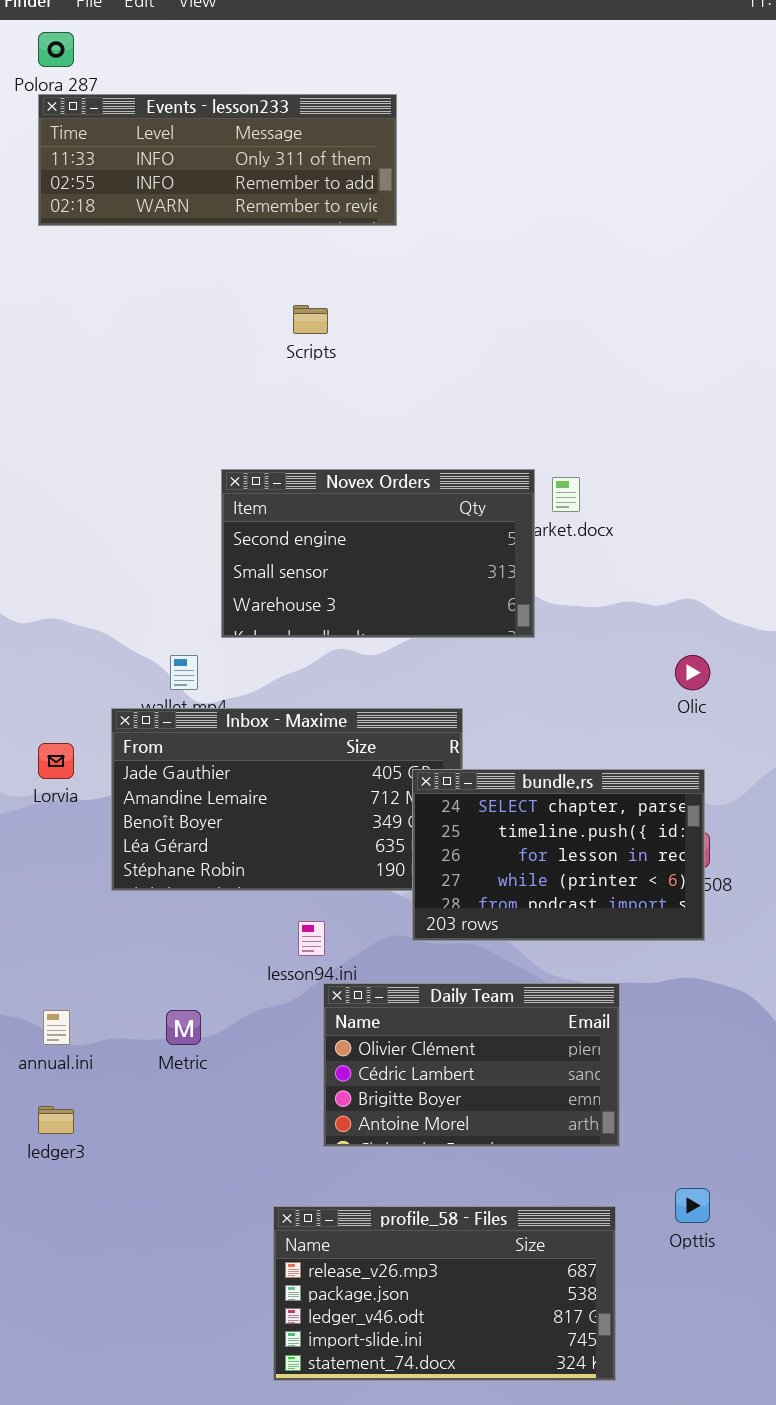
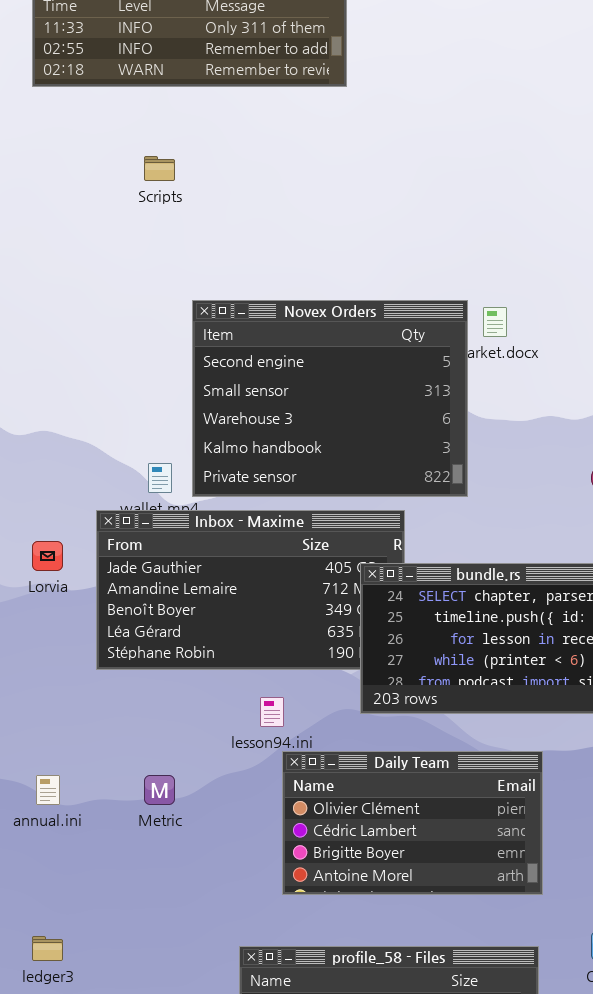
Scripts: [293,305,328,334] -> [144,156,175,181], moved
Novex Orders: [221,469,535,638] -> [192,300,468,497], resized
ledger3: [38,1106,74,1134] -> [32,936,63,961], moved

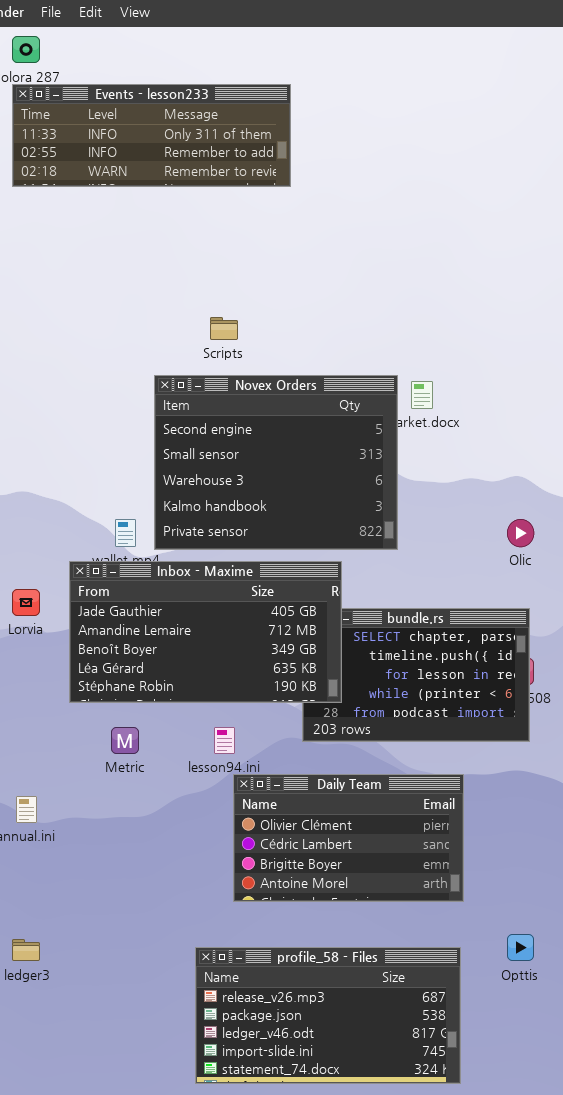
Scripts: [144,156,175,181] -> [210,317,238,340], moved
Inbox - Maxime: [96,510,405,670] -> [69,561,342,703], raised
Metric: [144,775,175,805] -> [111,727,139,754], moved

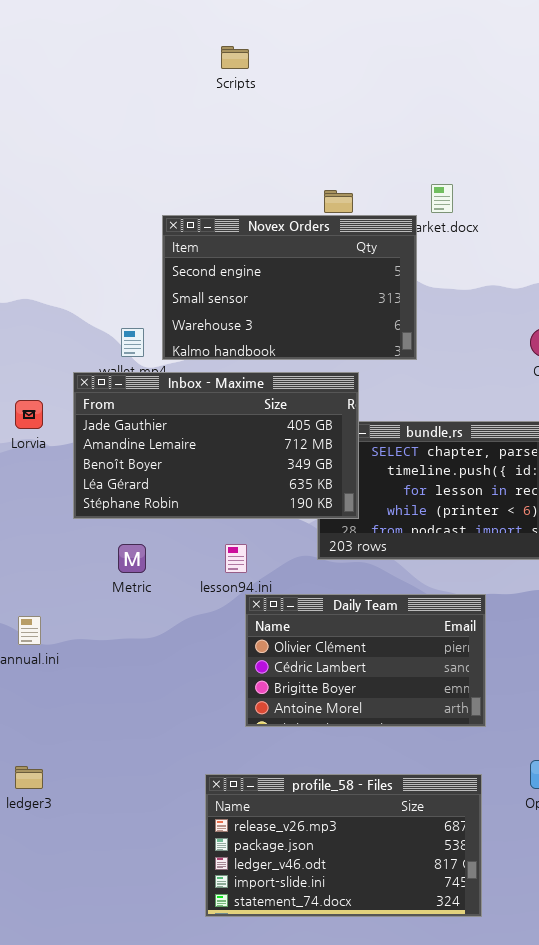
Scripts: [210,317,238,340] -> [221,46,249,69], moved
Novex Orders: [154,375,398,550] -> [162,215,417,360], resized

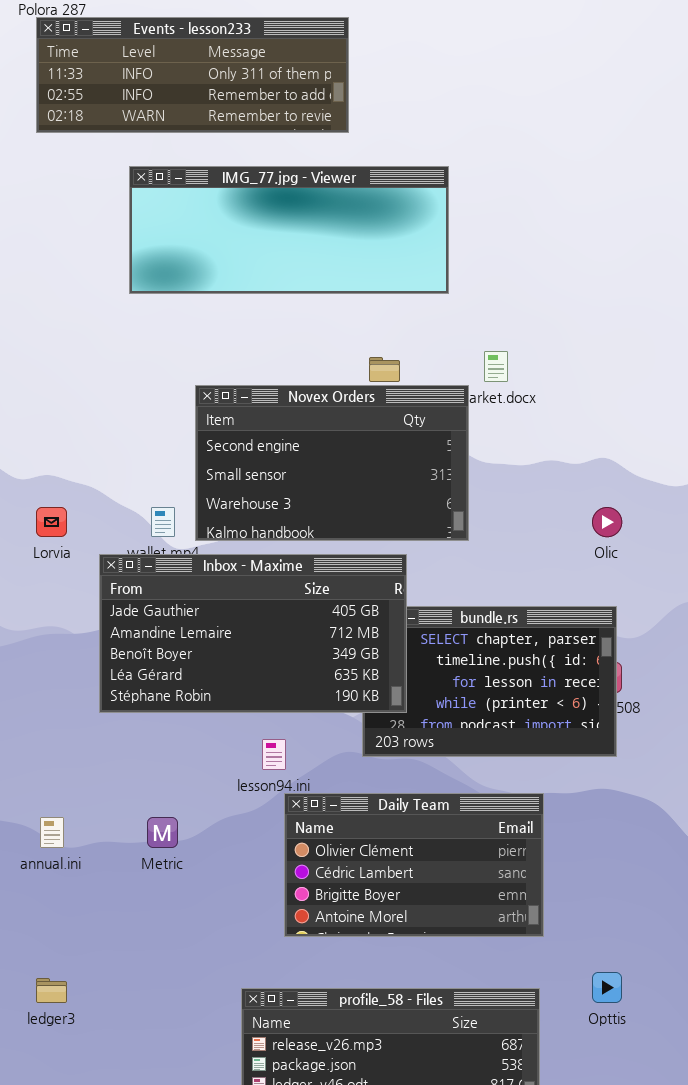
IMG_77.jpg - Viewer: none -> [129,166,449,294], opened
Lorvia: [15,400,43,429] -> [36,507,67,537], moved
Metric: [118,544,146,573] -> [147,817,178,848], moved

